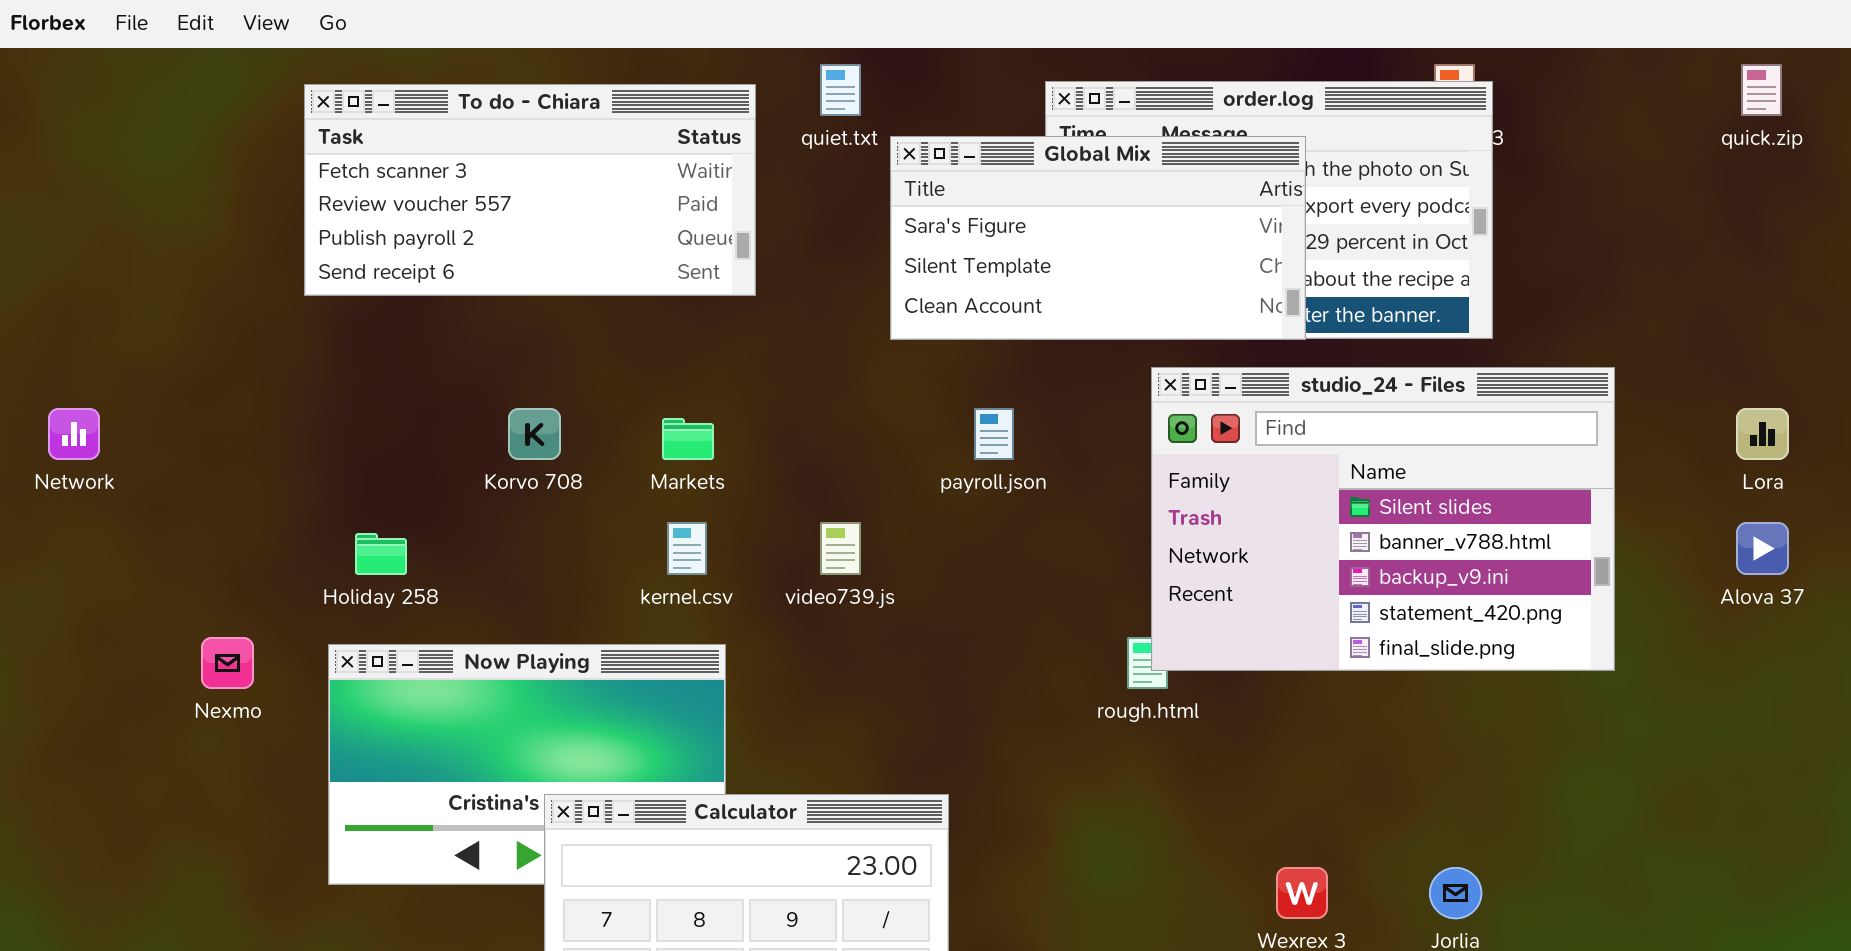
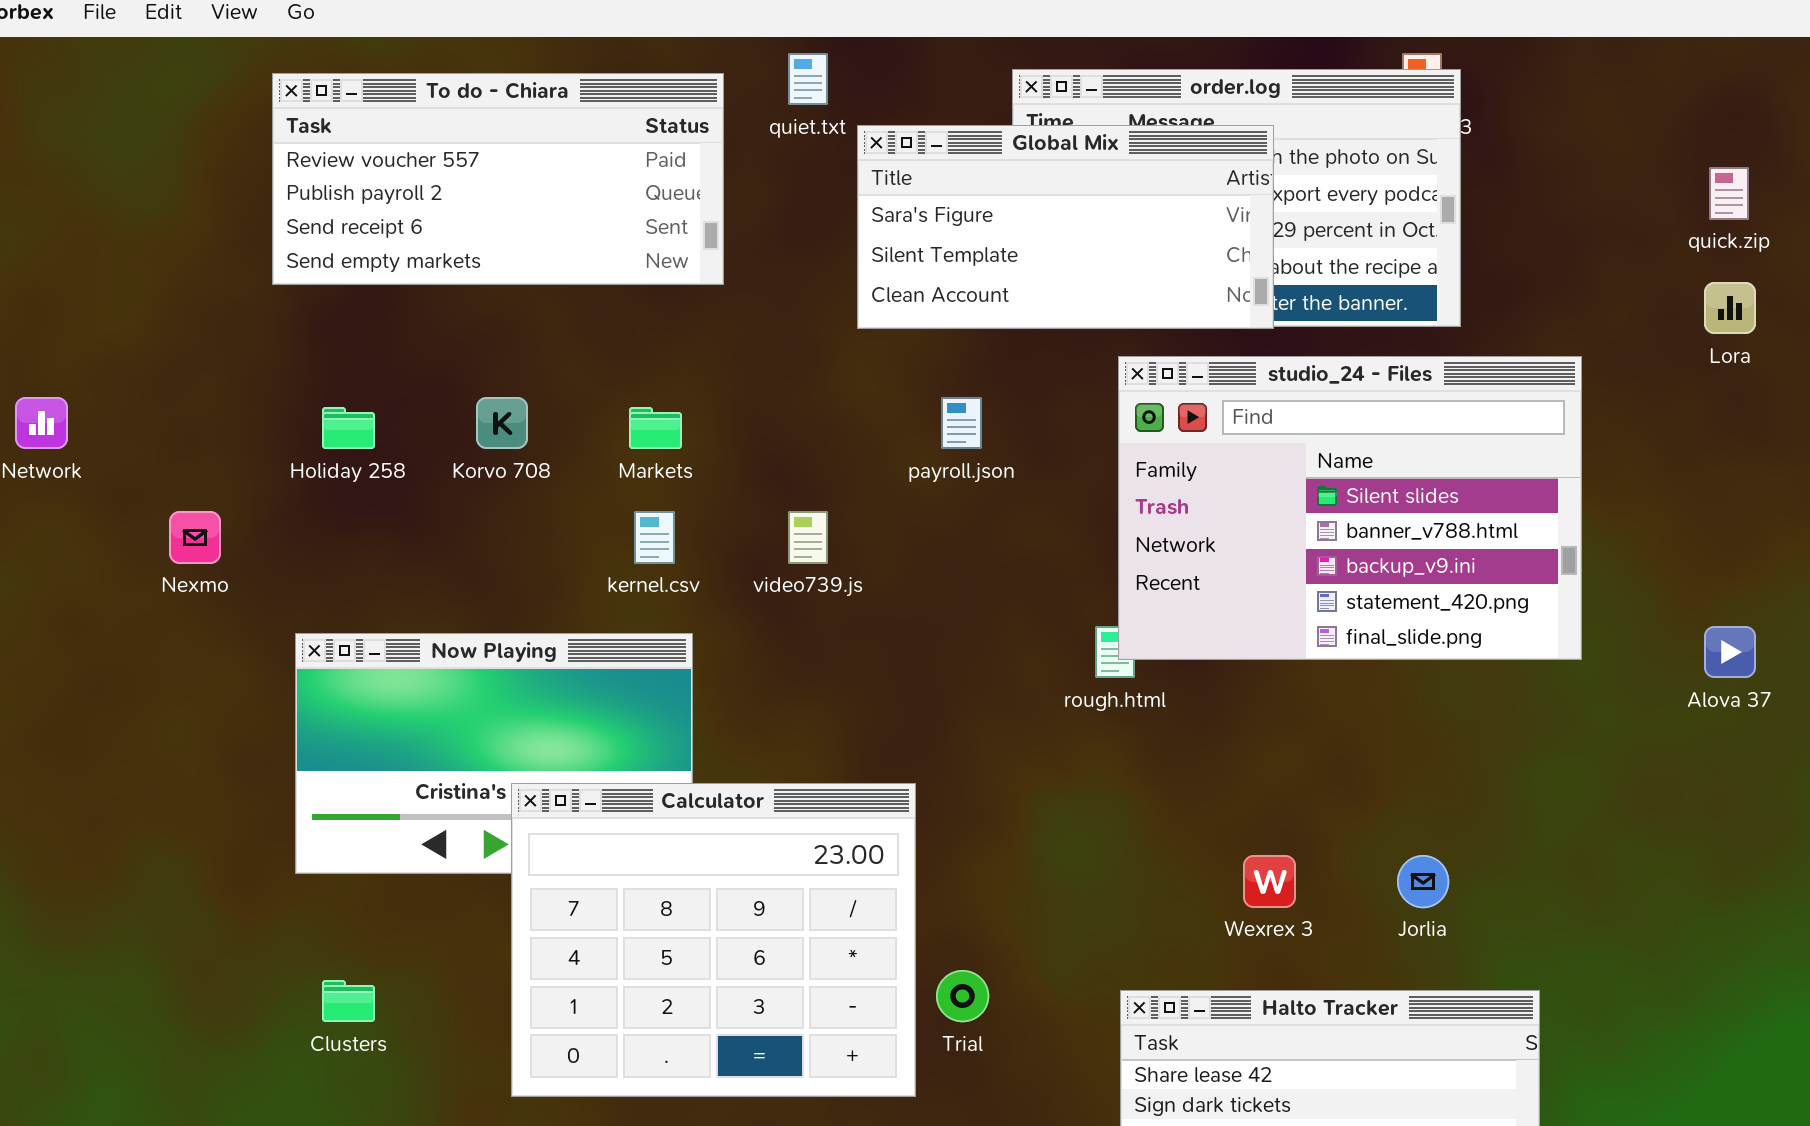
quick.zip: [1741,64,1782,116] -> [1709,167,1749,220], moved
To do - Chiara: [304,84,756,296] -> [272,73,724,285], scrolled down 1 row
Lora: [1736,408,1789,460] -> [1704,282,1756,334], moved
Alova 37: [1736,522,1789,575] -> [1704,626,1756,678], moved
Holiday 258: [355,533,407,575] -> [322,407,375,449], moved
Nexmo: [201,637,254,689] -> [169,511,221,564], moved

